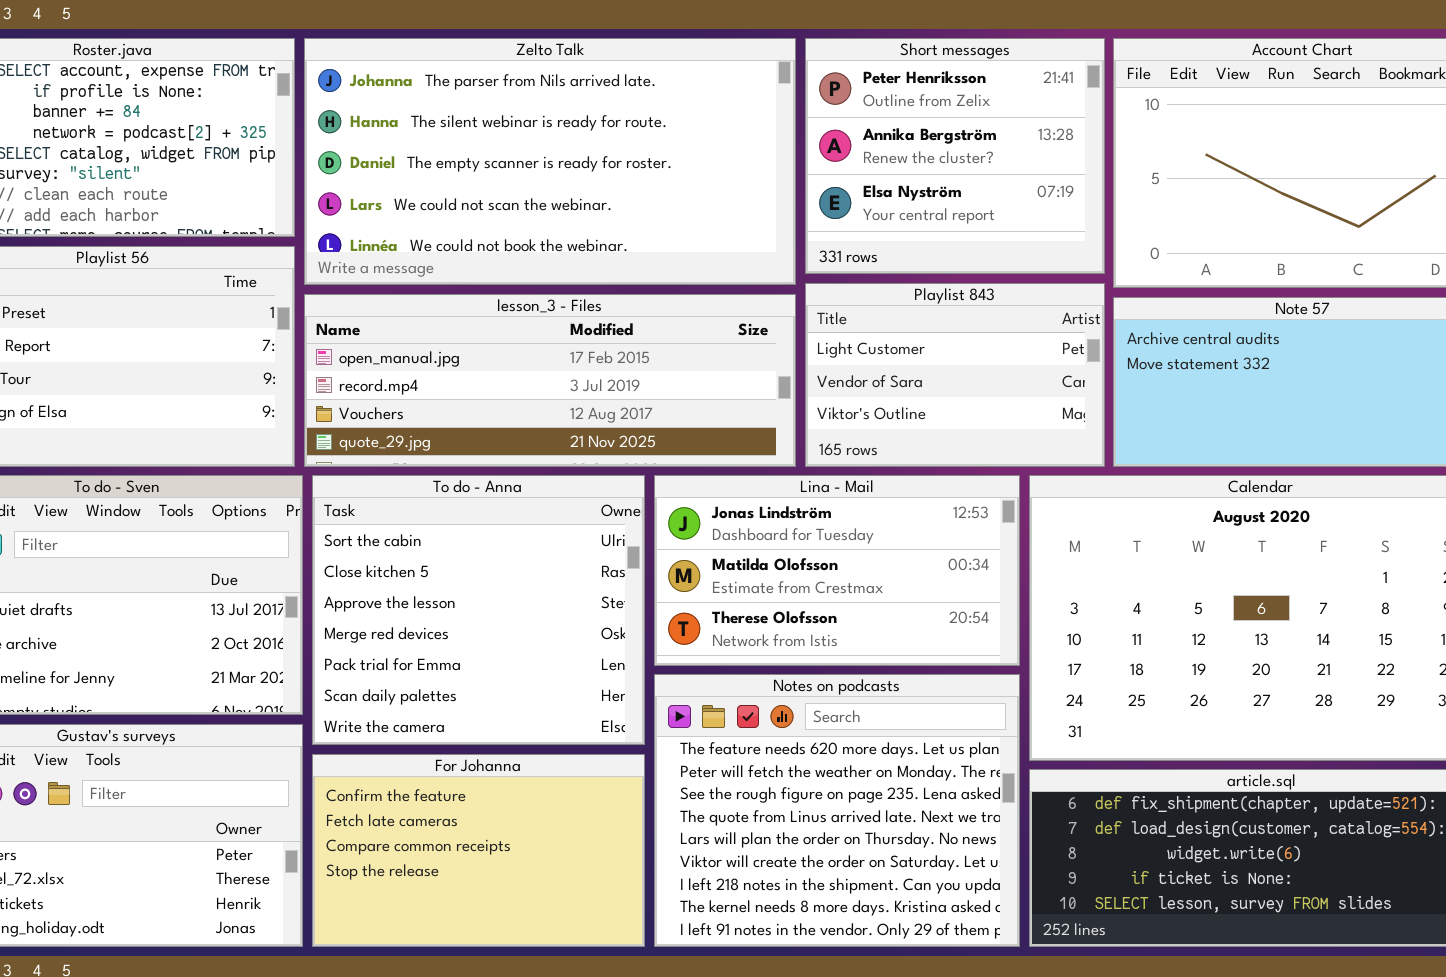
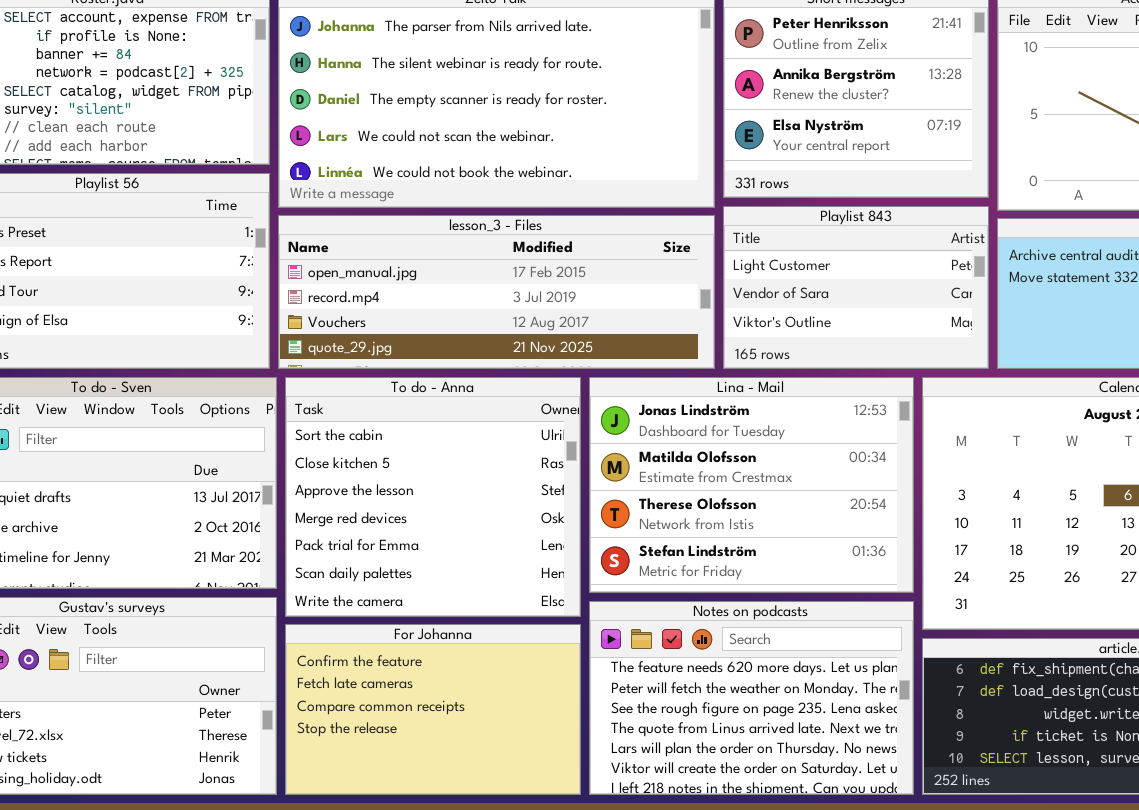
Lina - Mail: [654,475,1020,666] -> [589,377,914,593], resized
Notes on podcasts: [654,674,1020,947] -> [589,601,914,795], resized

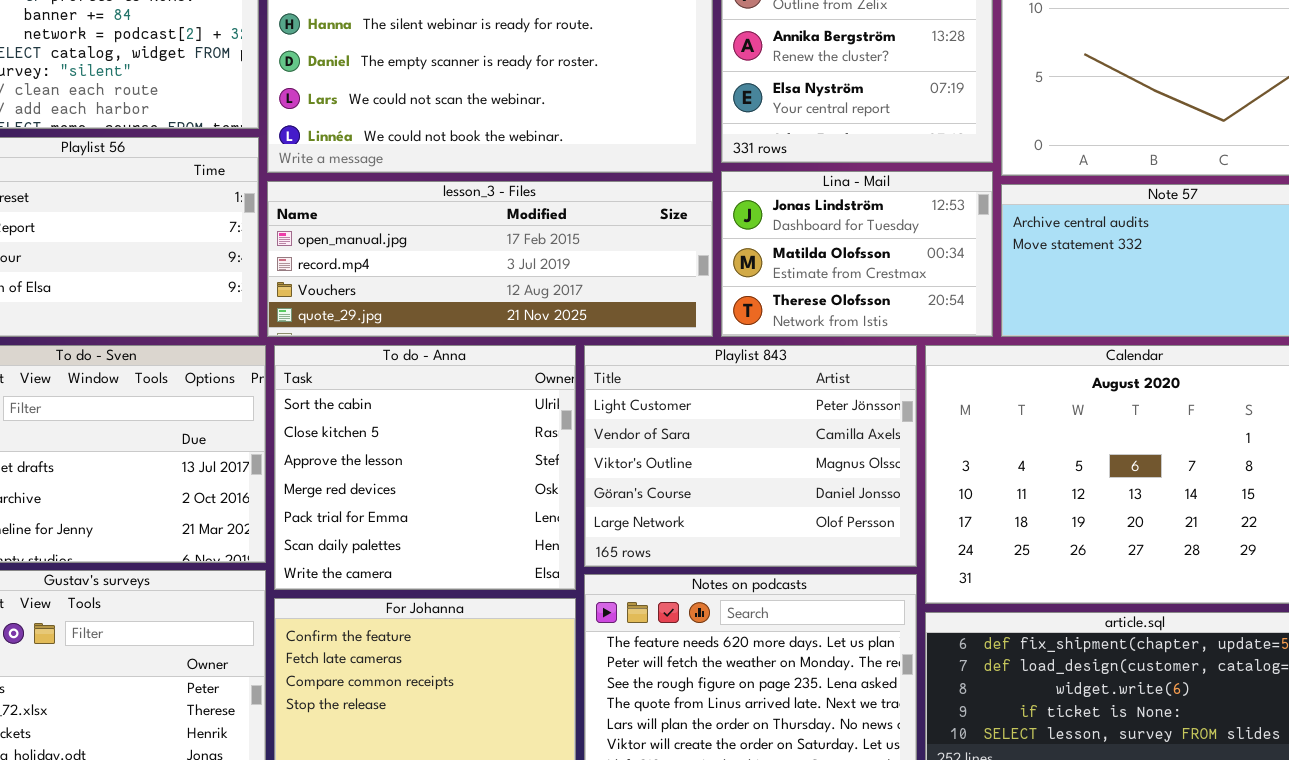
Playlist 843: [723,206,989,369] -> [584,345,917,567], moved, resized
Lina - Mail: [589,377,914,593] -> [721,171,993,337], moved, resized

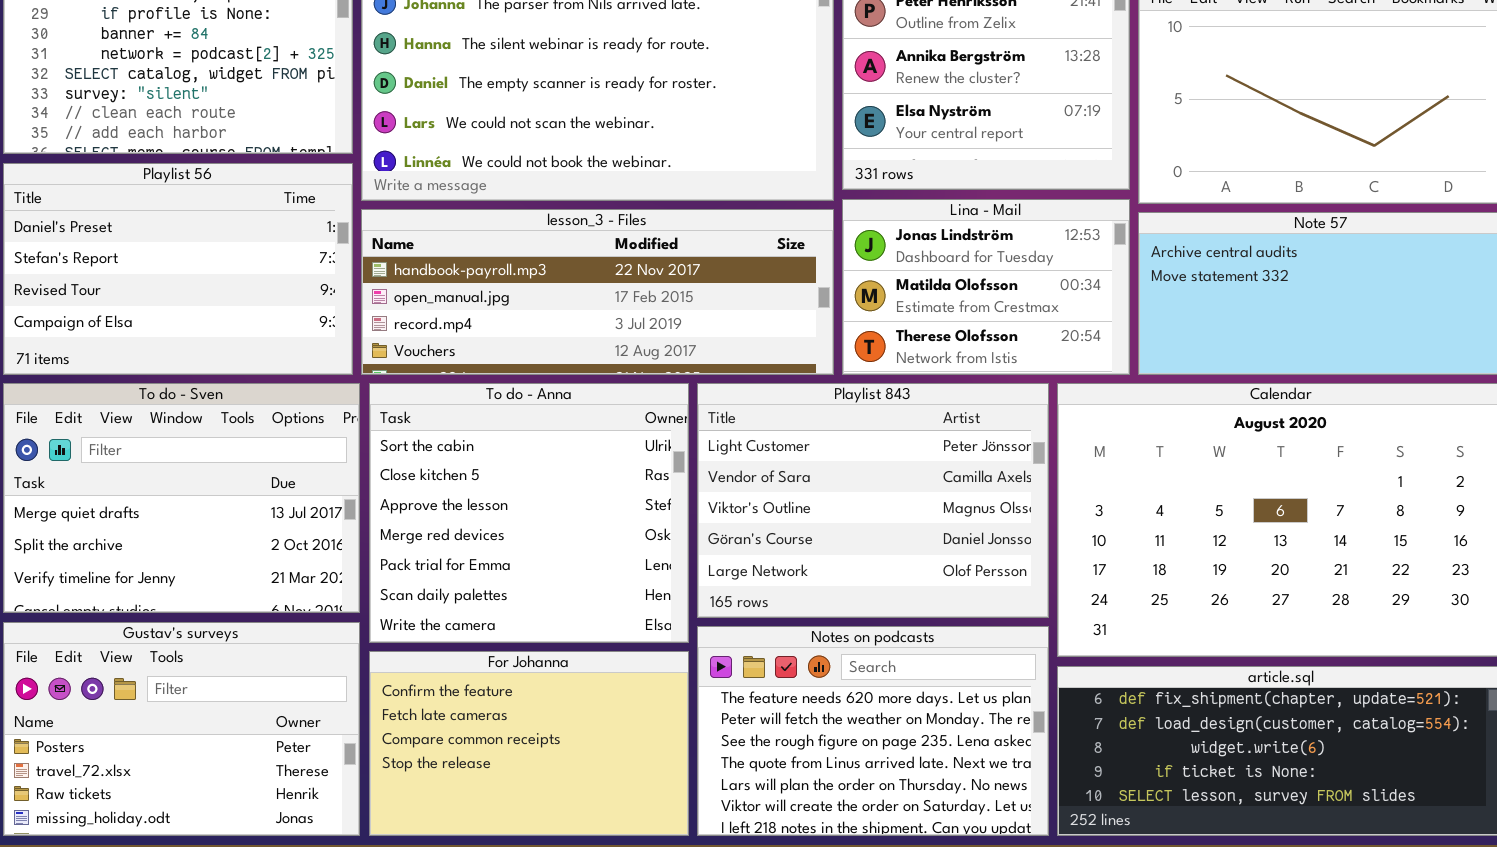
lesson_3 - Files: [267,181,713,337] -> [361,209,834,375], scrolled up 1 row

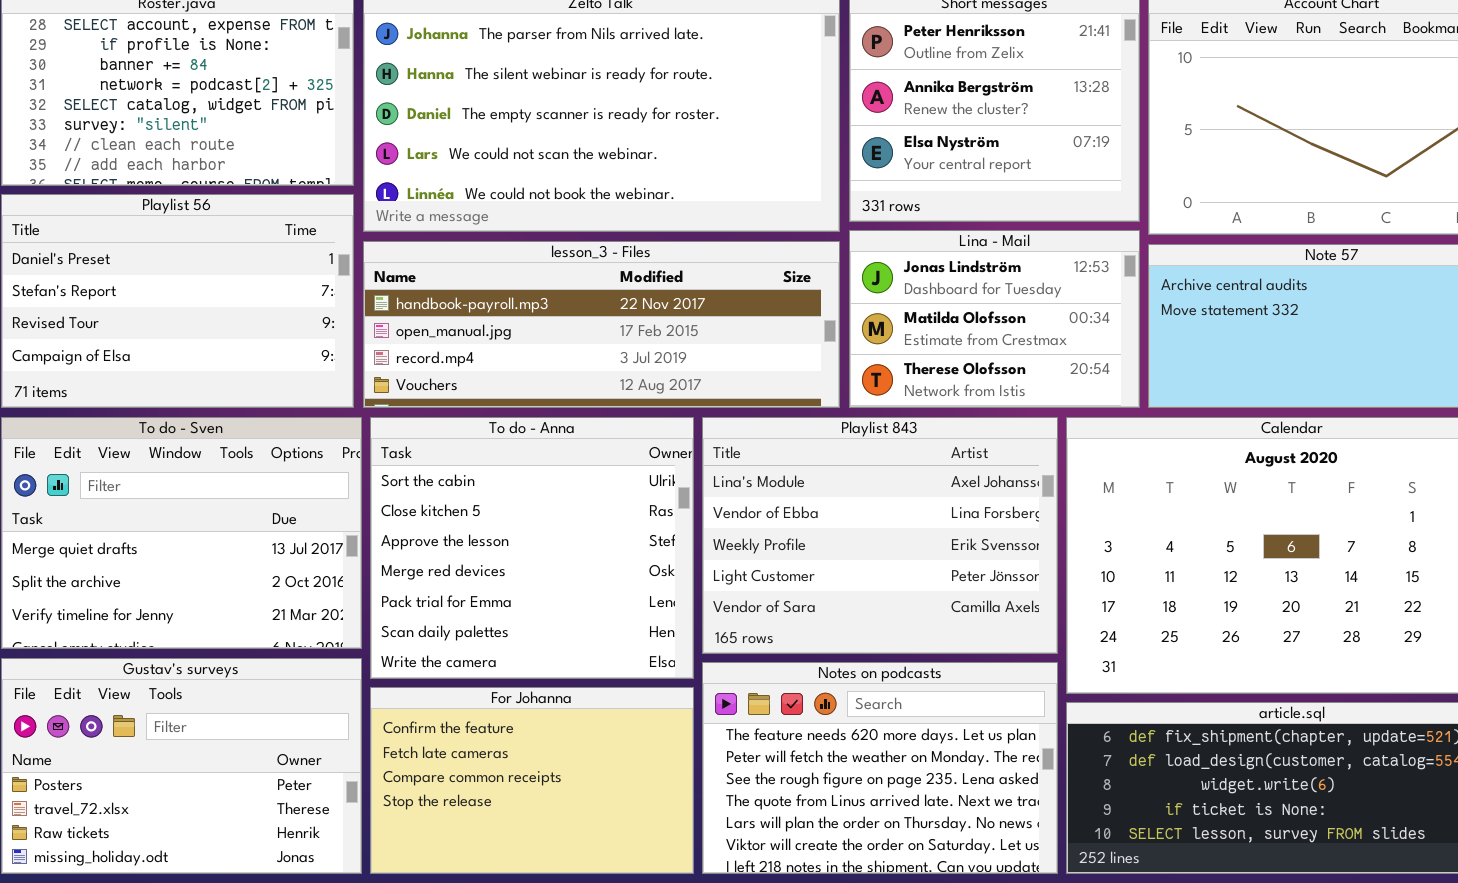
Playlist 843: [697,383,1049,618] -> [702,417,1058,654], scrolled up 3 rows

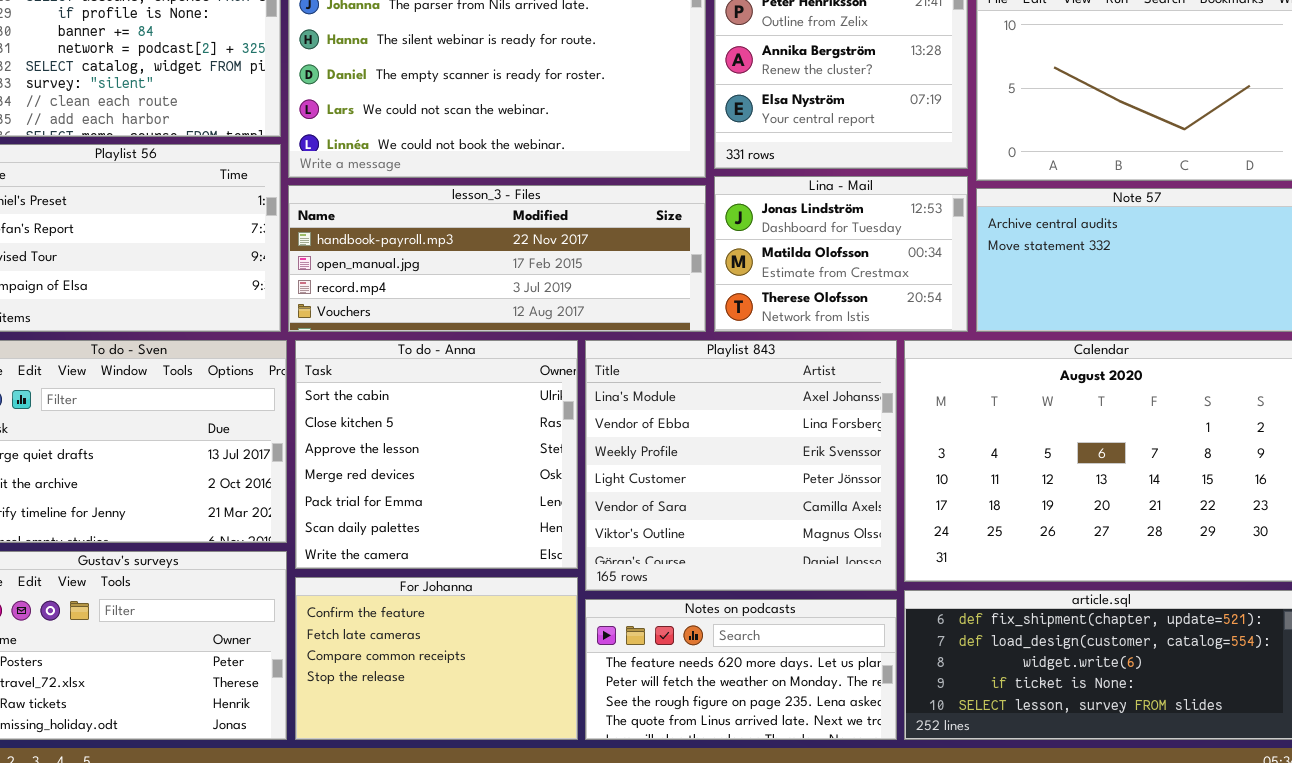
Playlist 843: [702,417,1058,654] -> [585,340,897,591], resized
Notes on podcasts: [702,662,1058,874] -> [585,599,897,740], resized

